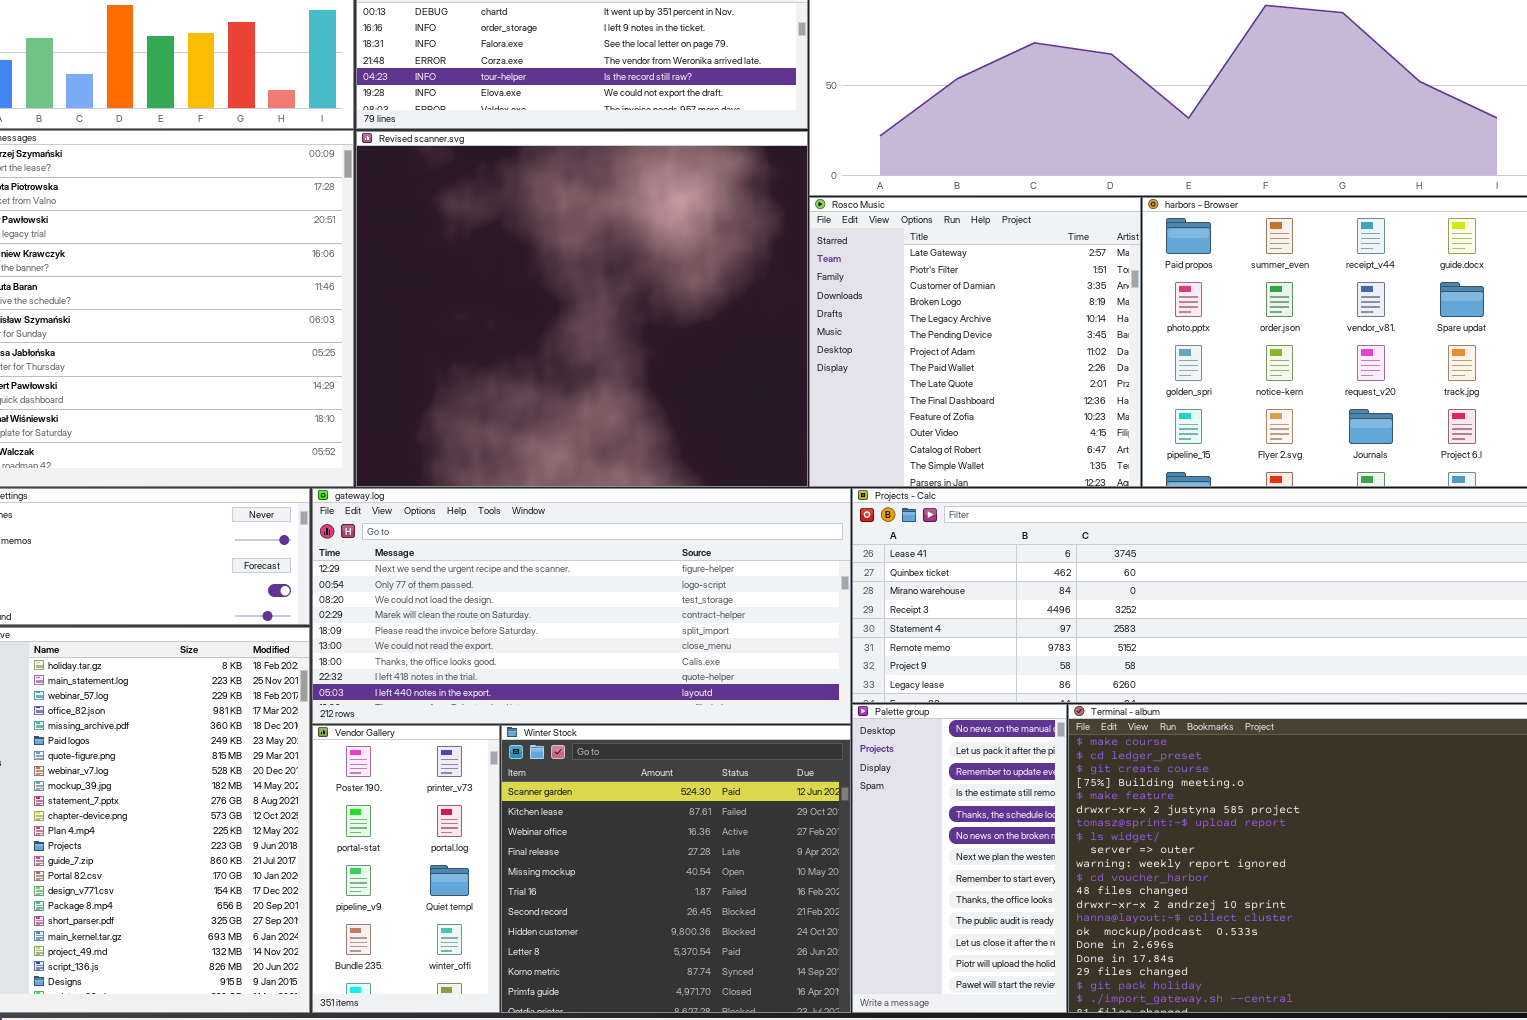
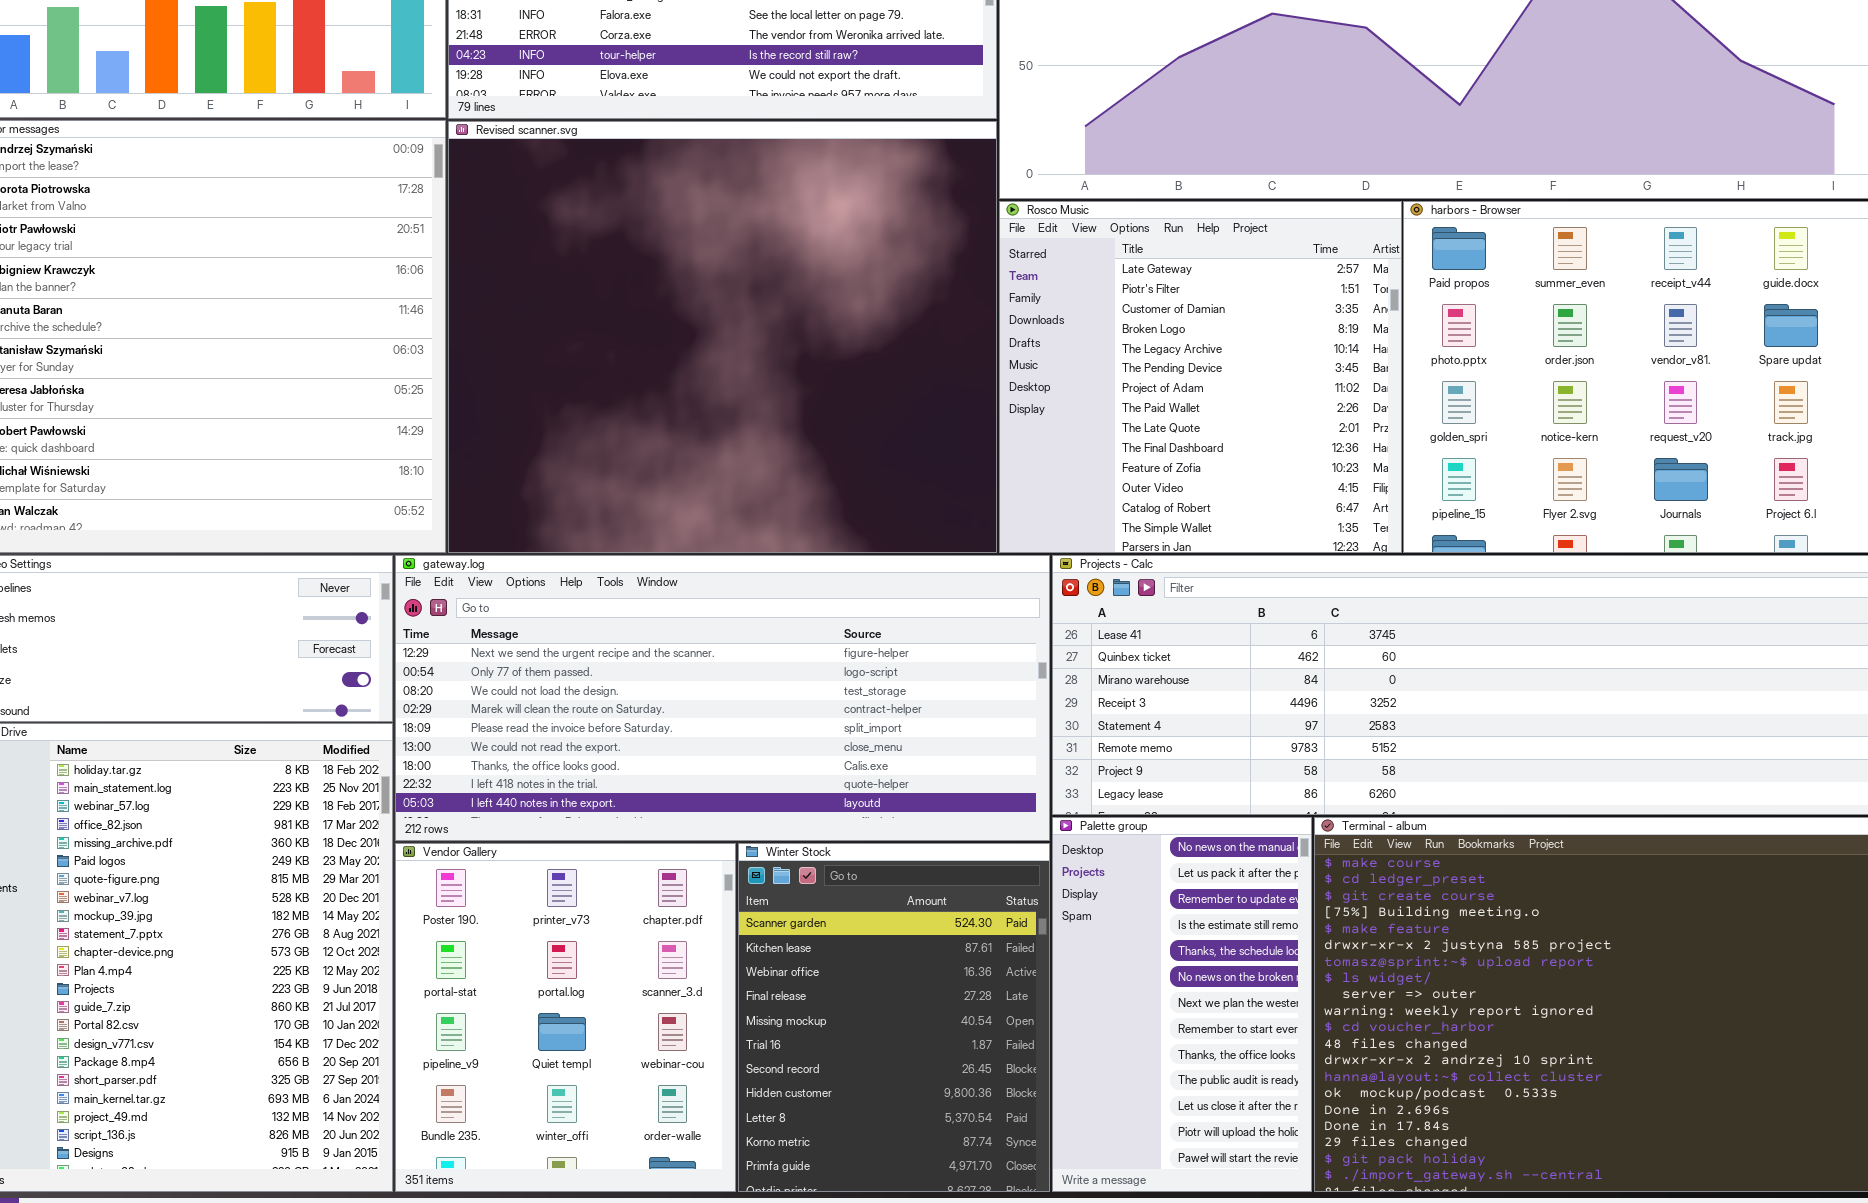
Vendor Gallery: [312,725,500,1013] -> [395,843,736,1192], resized
Winter Stock: [501,725,851,1013] -> [738,843,1050,1192], resized

